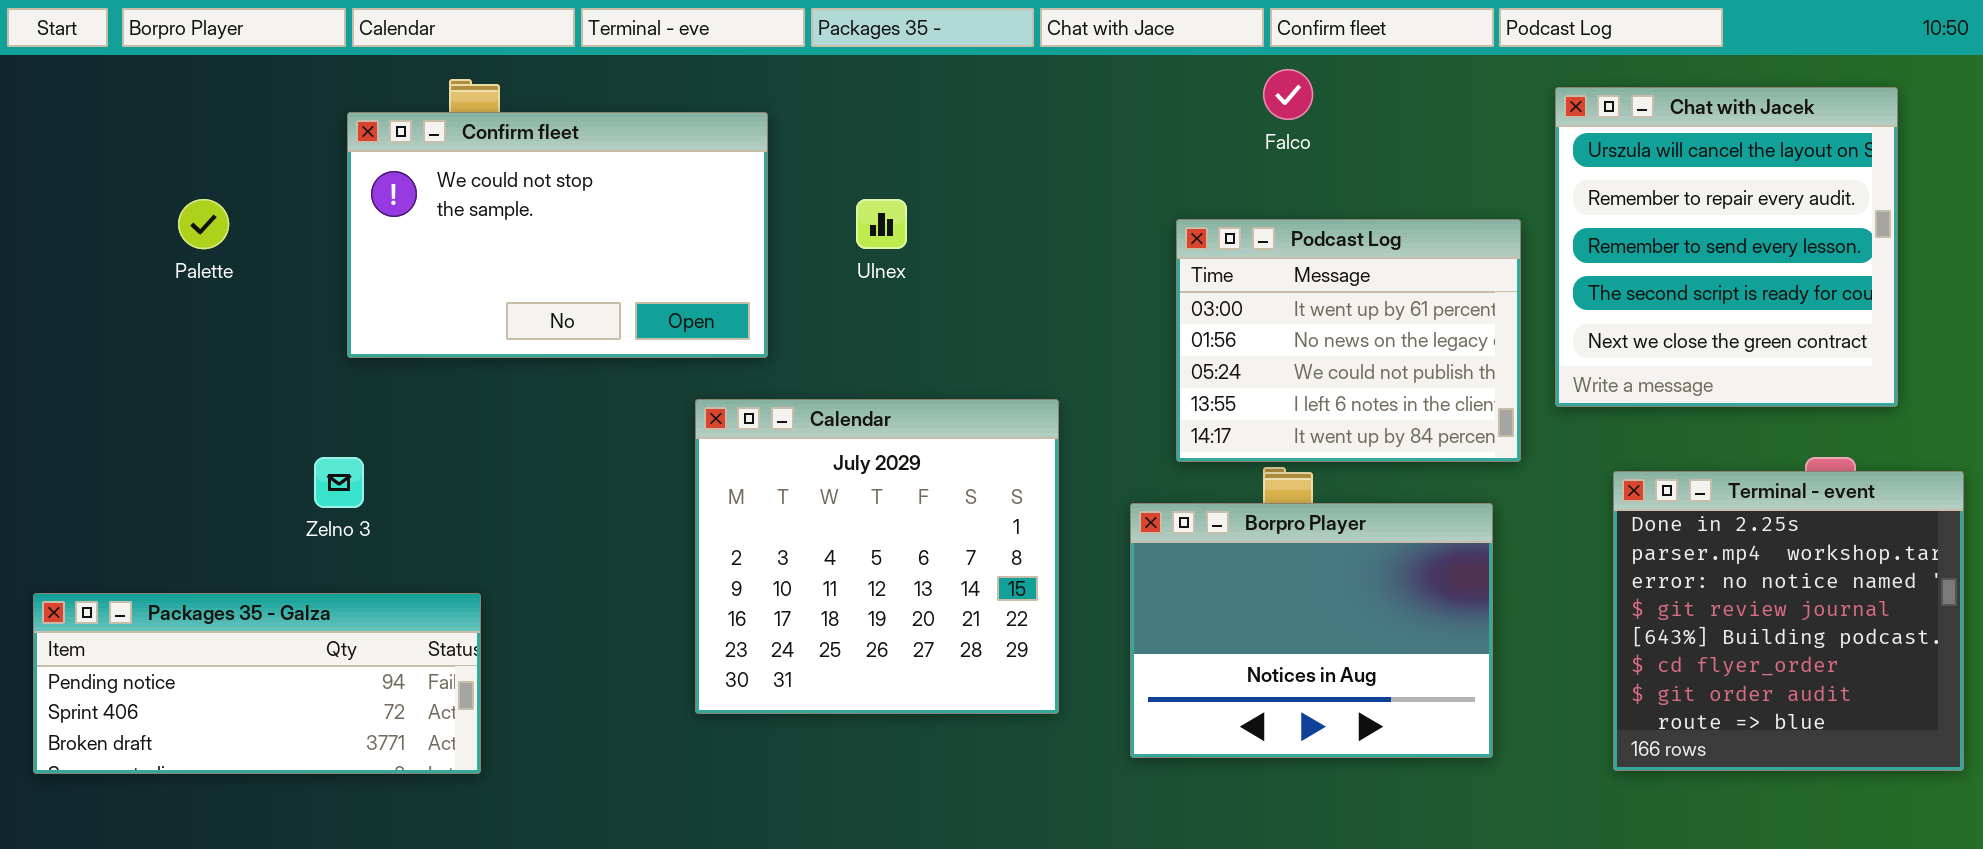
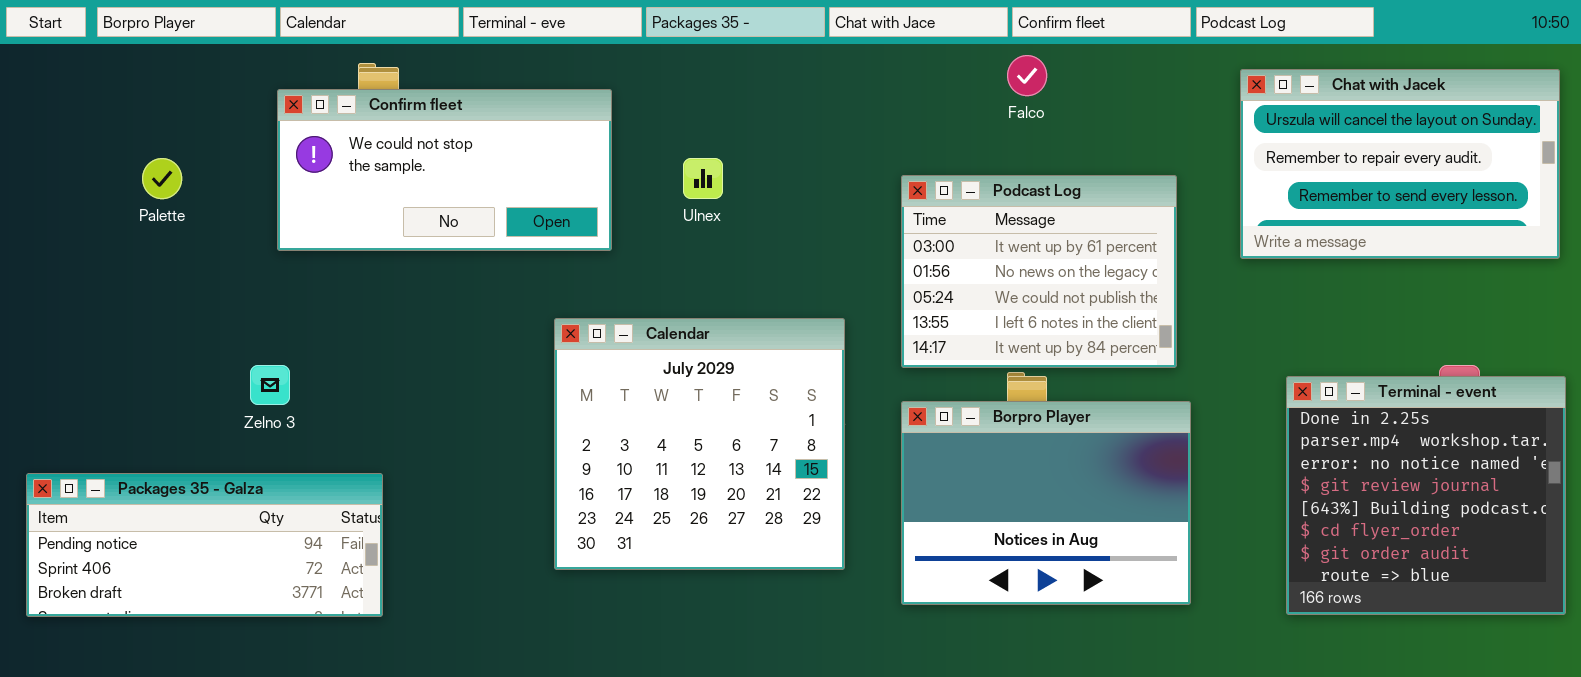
Chat with Jacek: [1555,87,1898,407] -> [1240,69,1560,259], resized
Confirm fleet: [347,112,768,358] -> [277,89,612,251], resized
Podcast Log: [1176,219,1521,462] -> [901,175,1177,368], moved

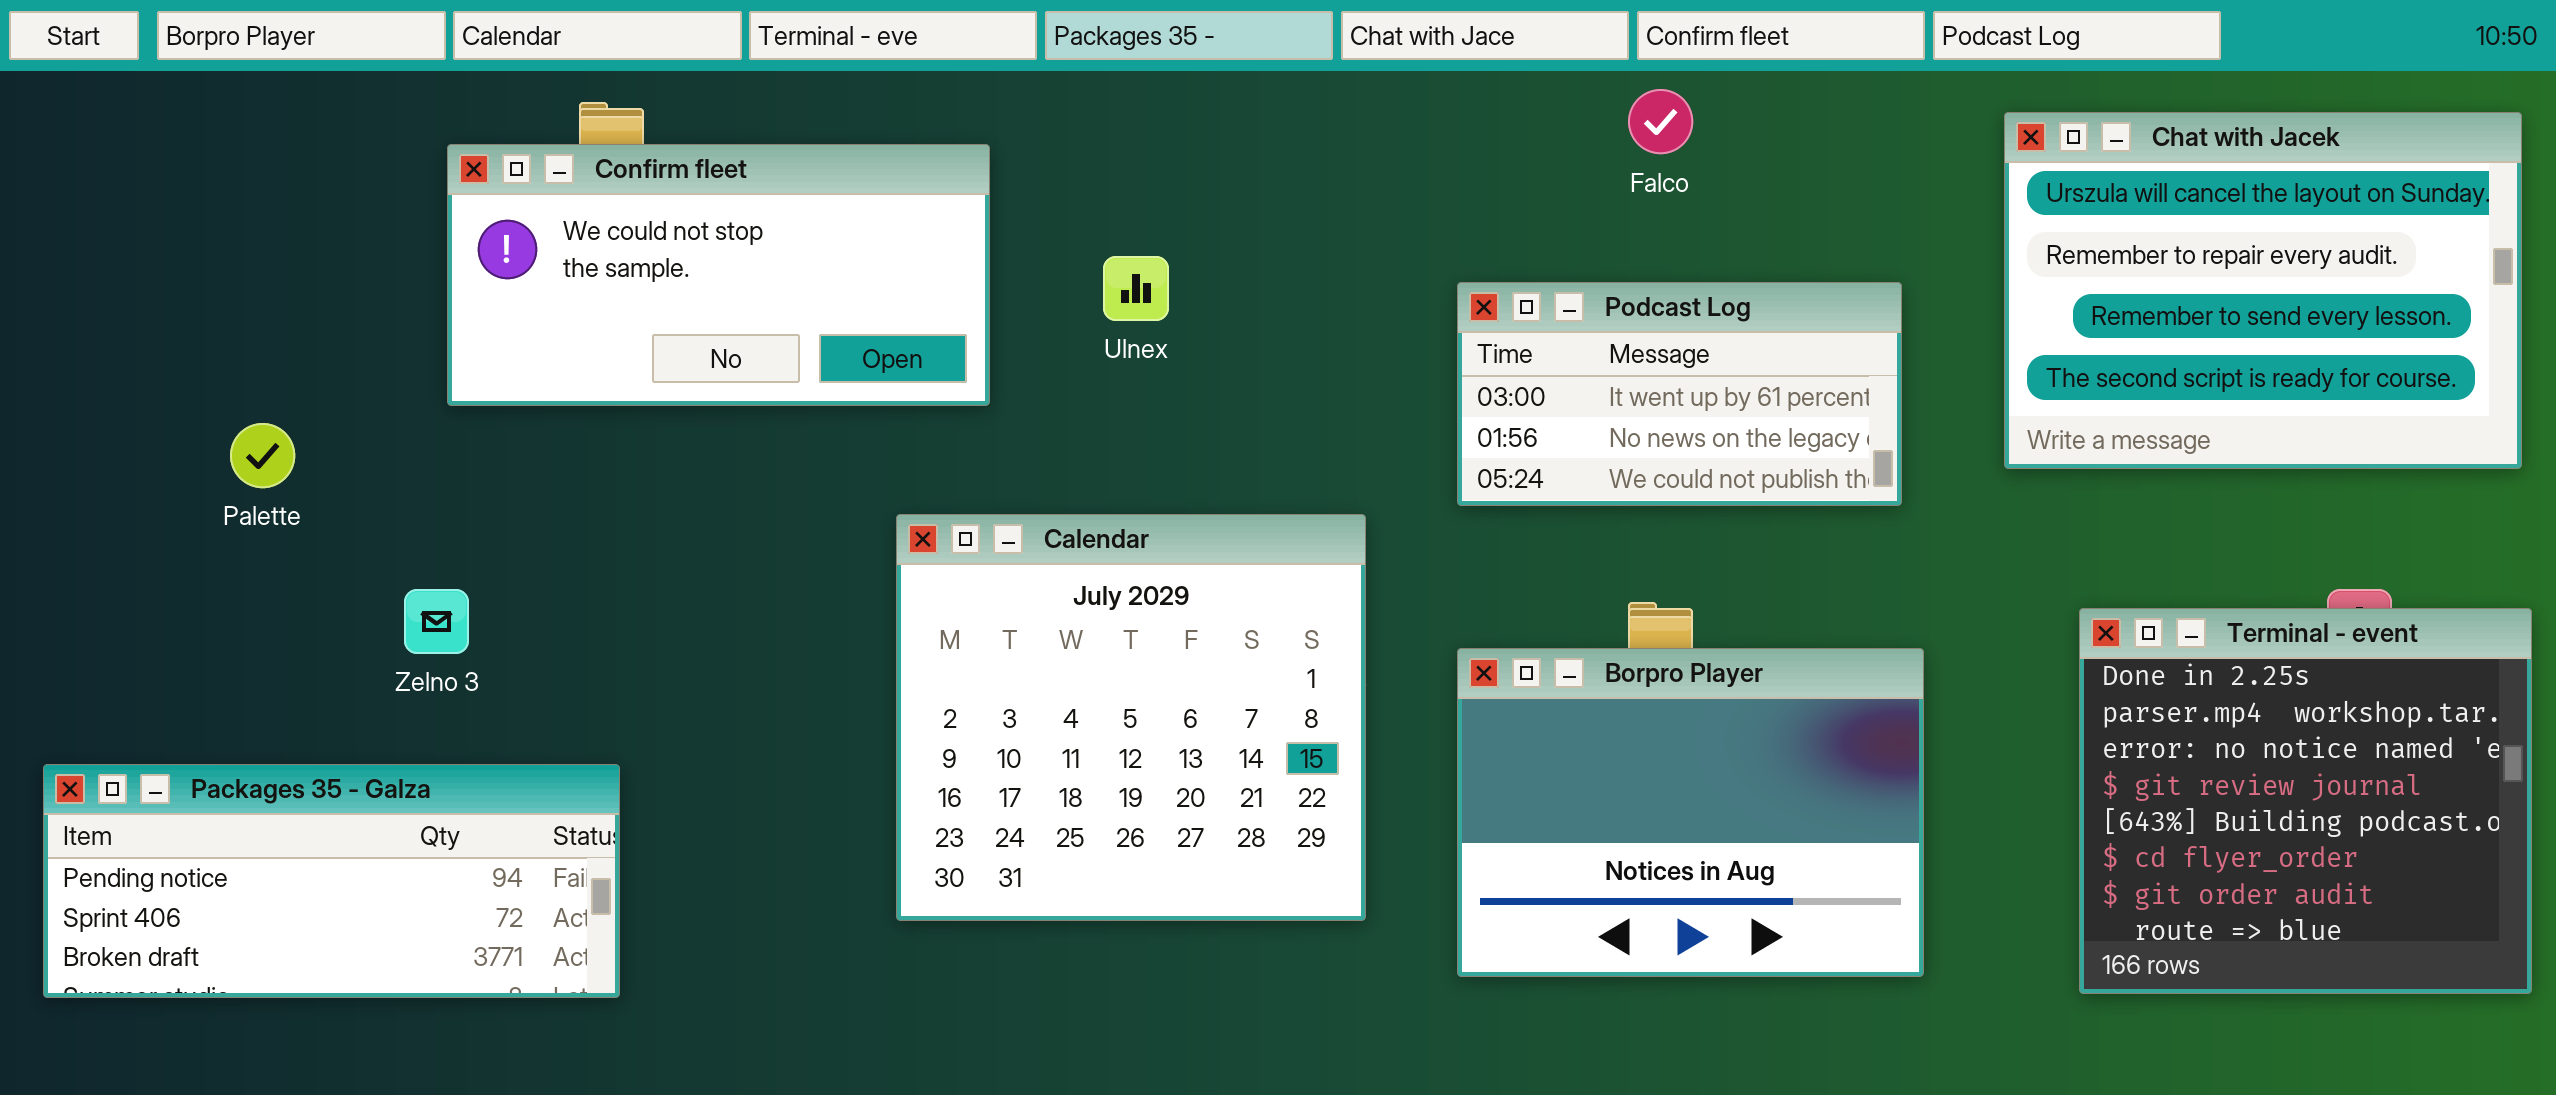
Chat with Jacek: [1240,69,1560,259] -> [2004,112,2522,469], resized
Palette: [142,158,182,199] -> [230,423,295,488], moved
Podcast Log: [901,175,1177,368] -> [1457,282,1902,506], resized

